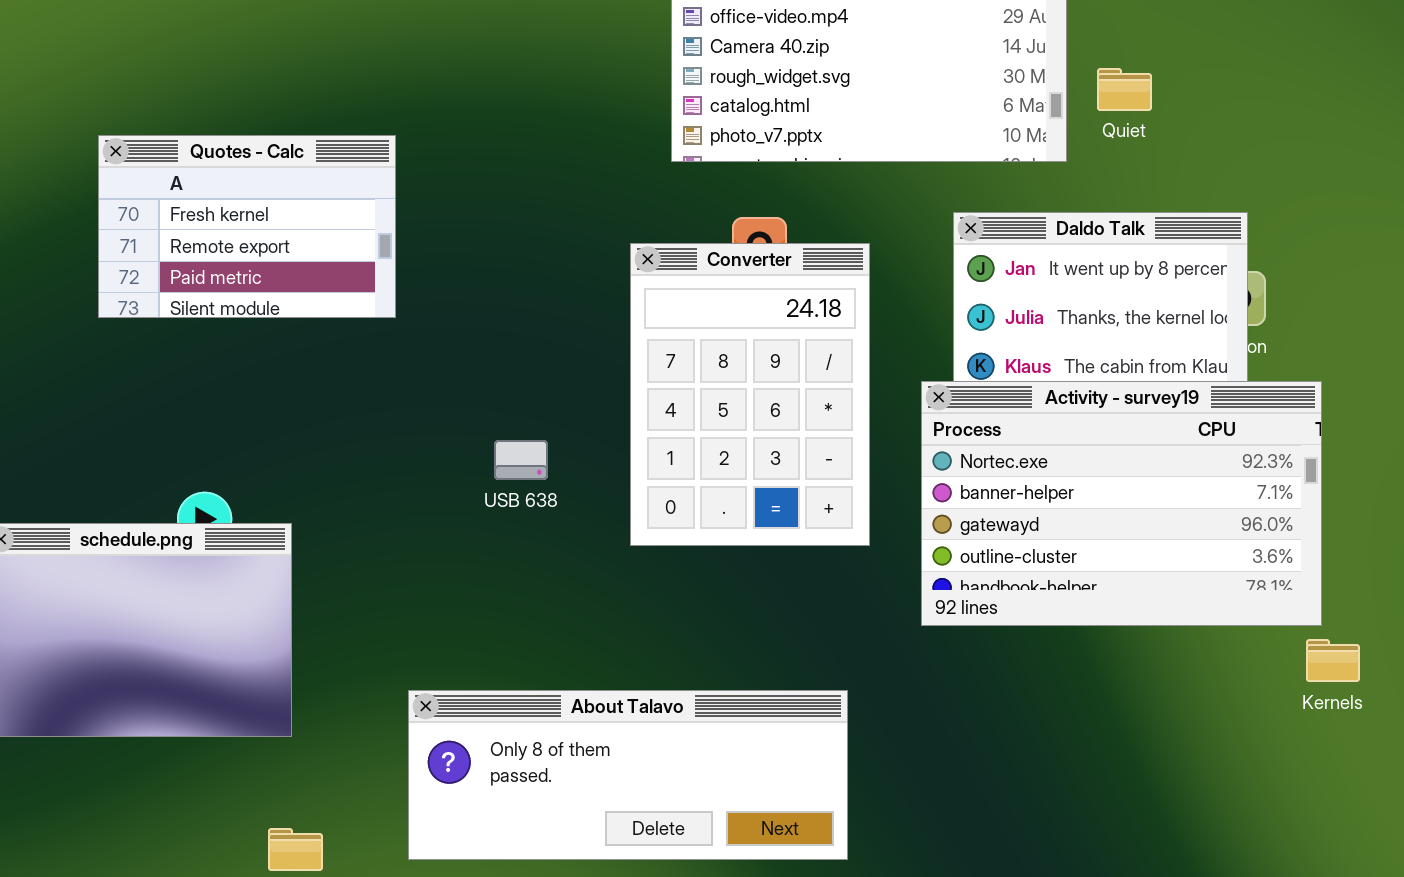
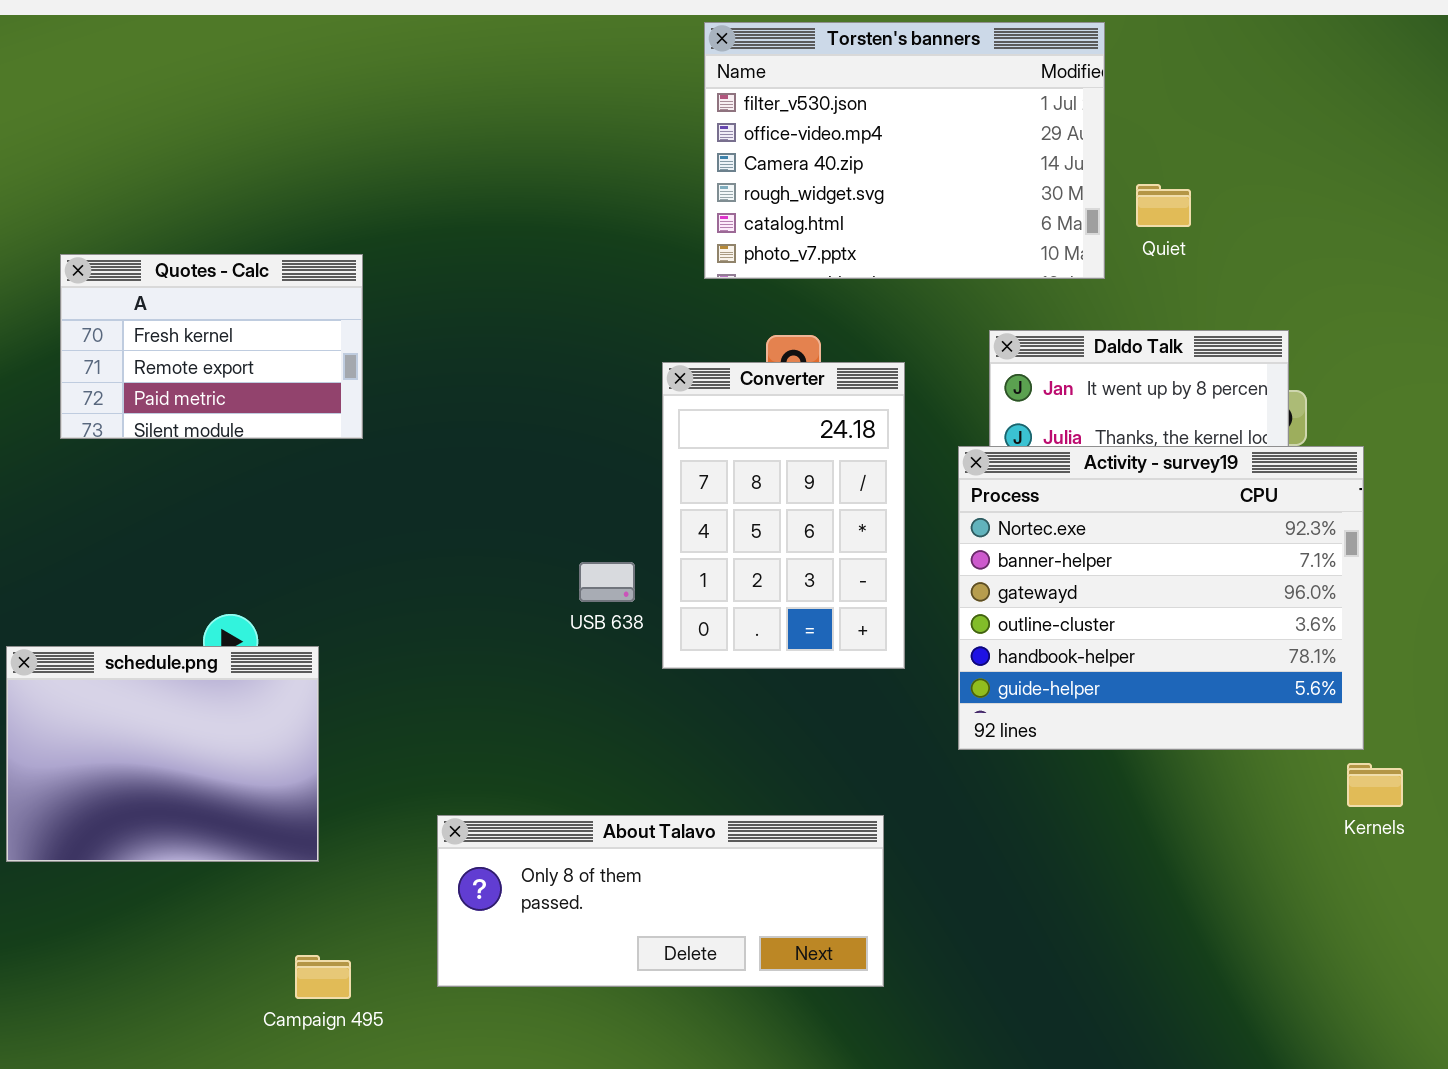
Quotes - Calc: [98,135,396,318] -> [60,254,363,439], moved
Activity - survey19: [921,381,1322,626] -> [958,446,1364,750], resized
USB 638: [494,440,548,480] -> [579,562,635,602], moved

